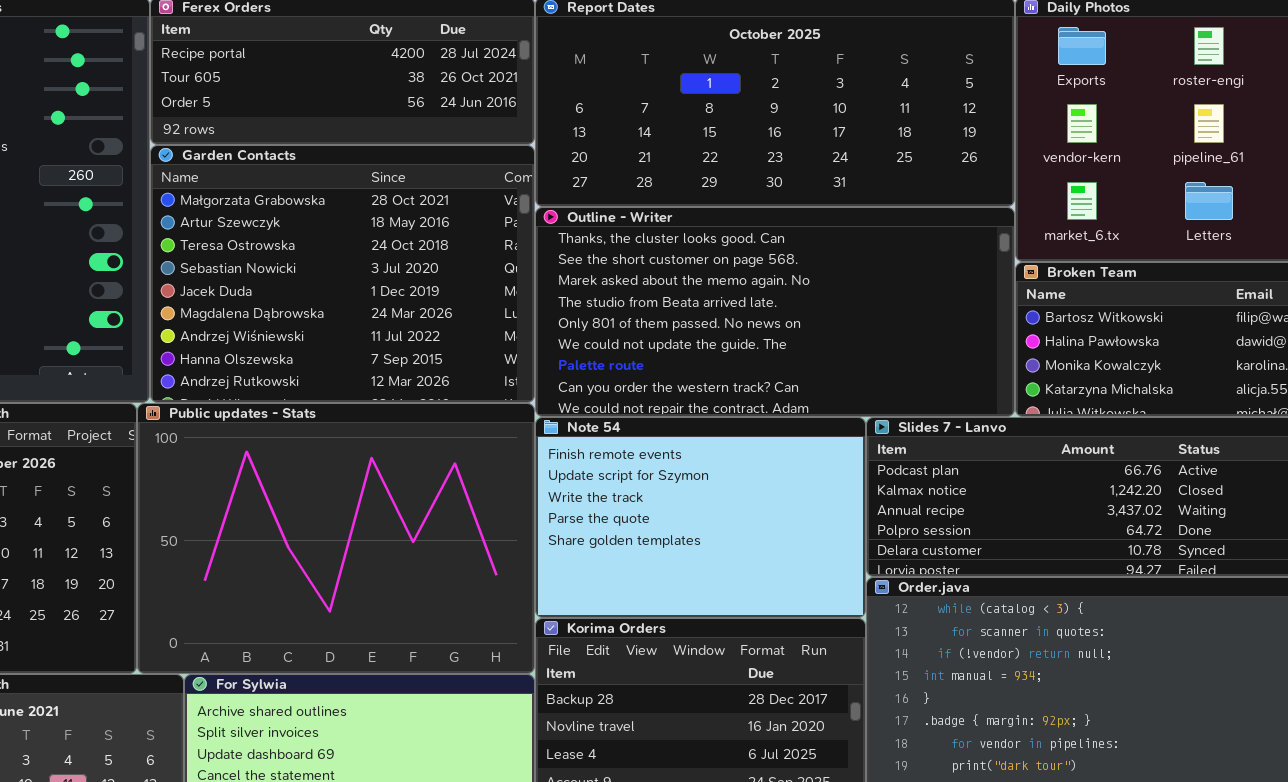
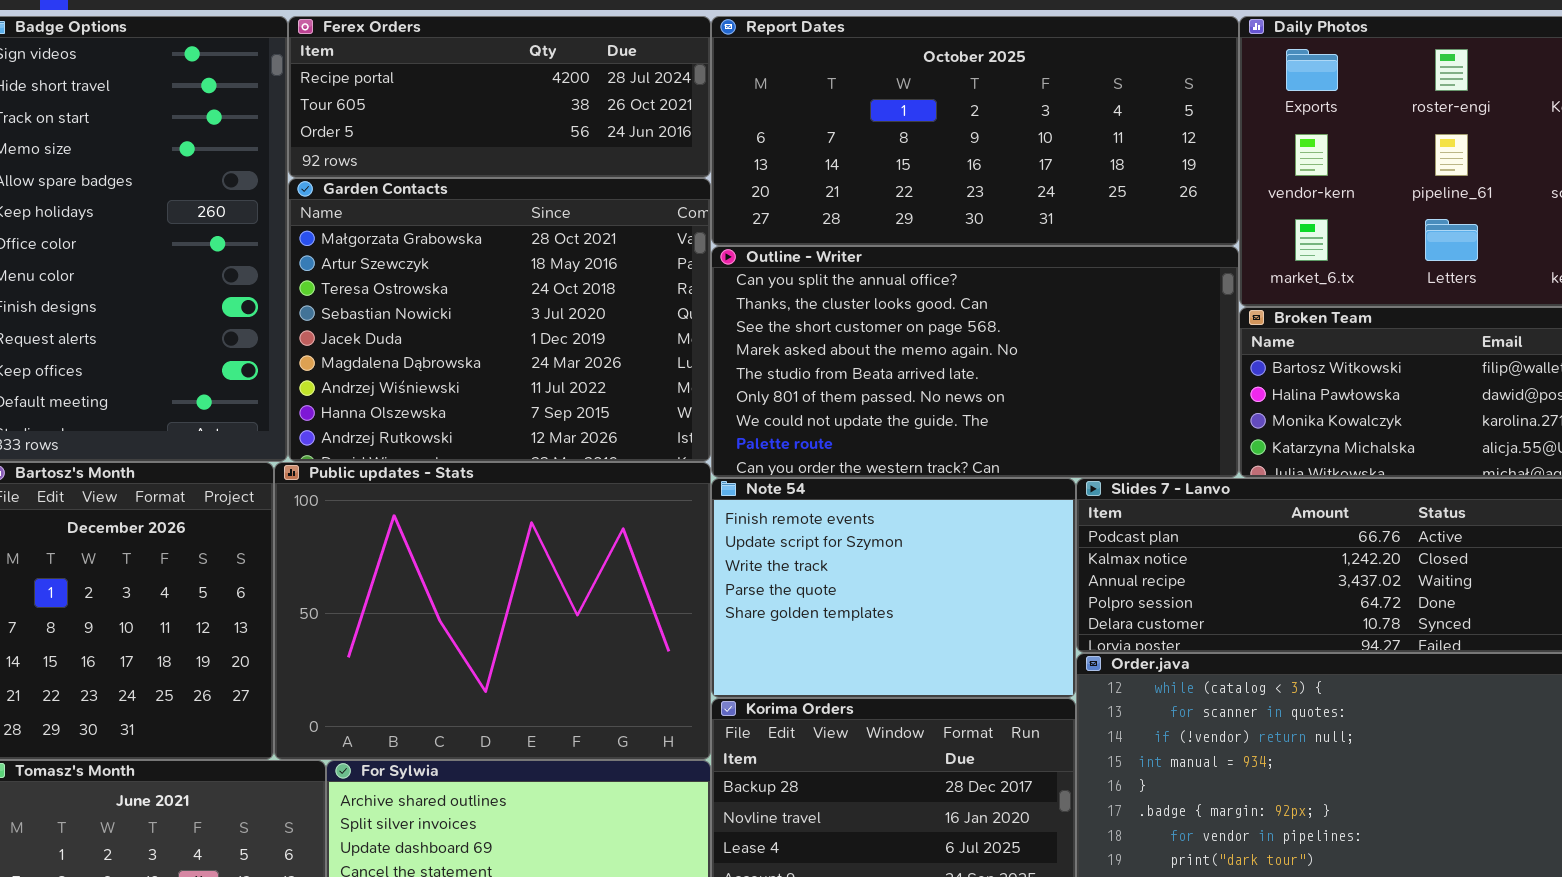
Outline - Writer: [535,207,1015,417] -> [711,246,1239,478], scrolled up 1 row

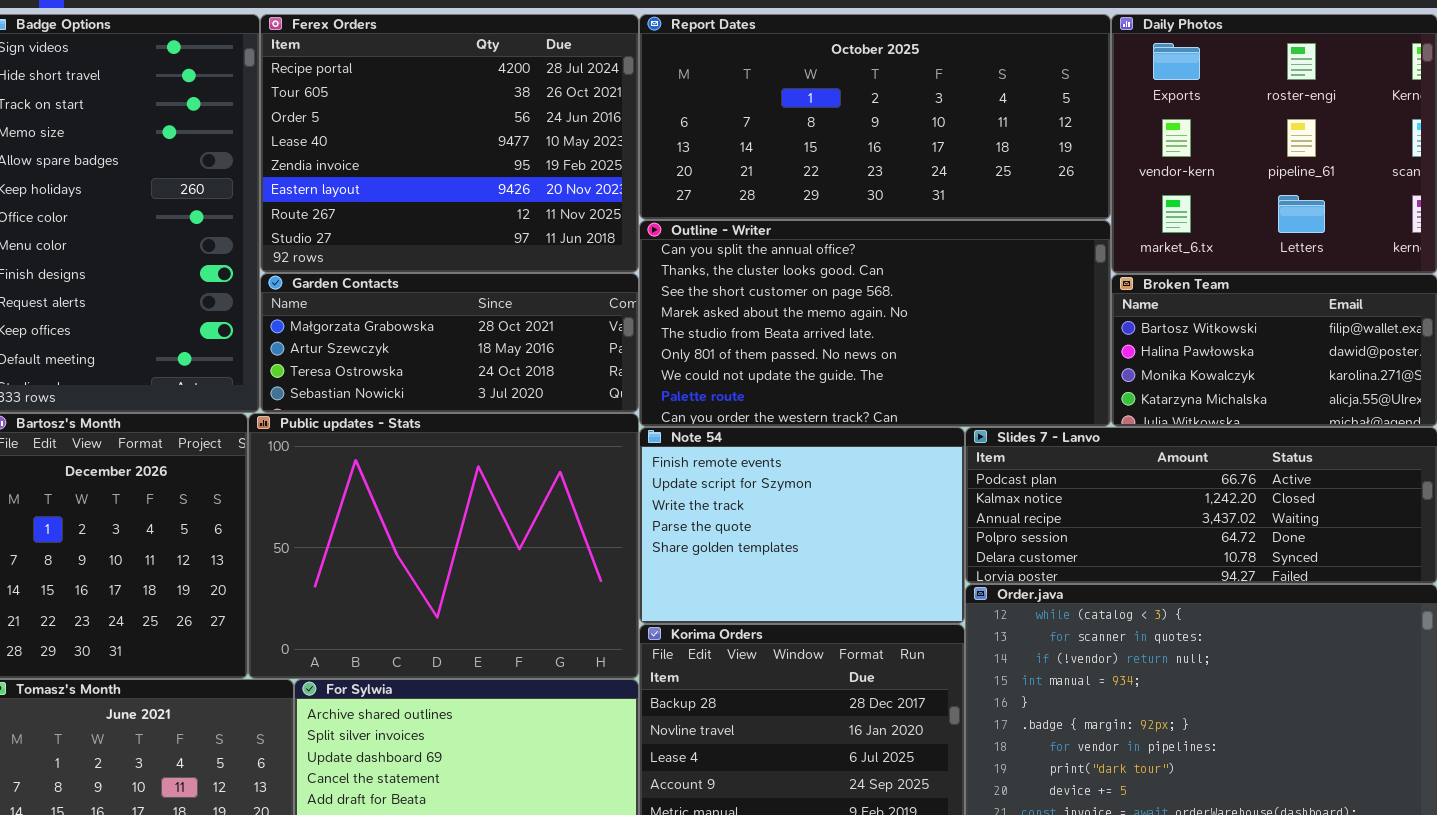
Ferex Orders: [288,16,711,178] -> [260,14,639,273], resized
Garden Contacts: [288,178,711,462] -> [260,273,639,413], resized

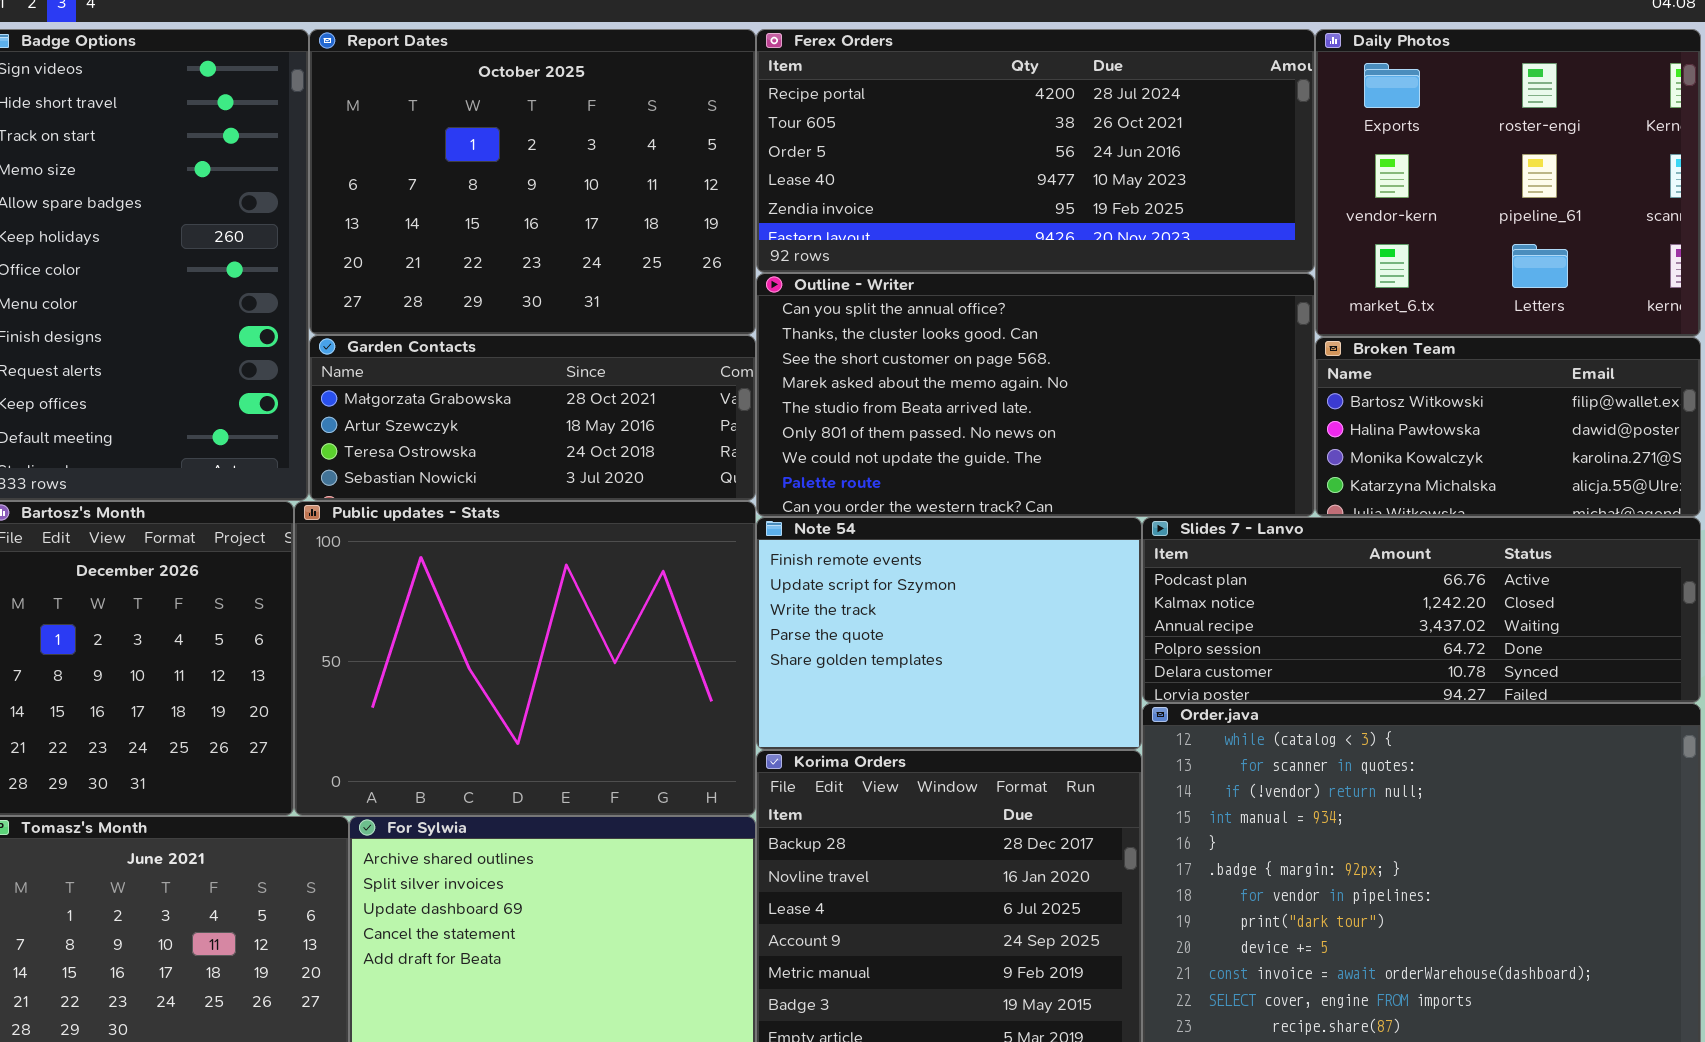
Ferex Orders: [260,14,639,273] -> [756,29,1315,273], moved, resized
Report Dates: [639,14,1111,220] -> [309,29,756,335], moved, resized

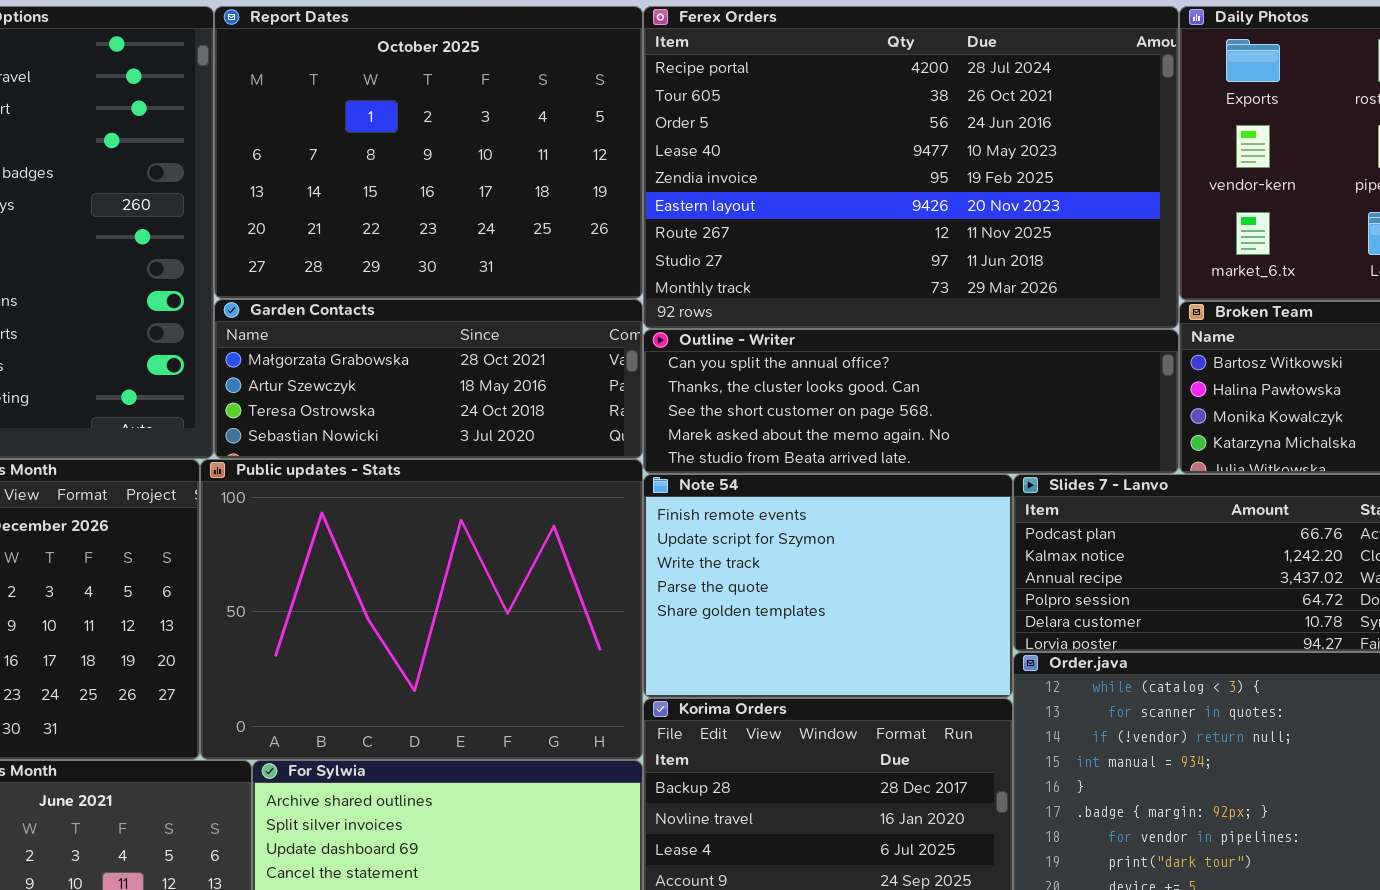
Ferex Orders: [756,29,1315,273] -> [643,6,1179,329], resized
Outline - Writer: [756,273,1315,517] -> [643,329,1179,474], resized

